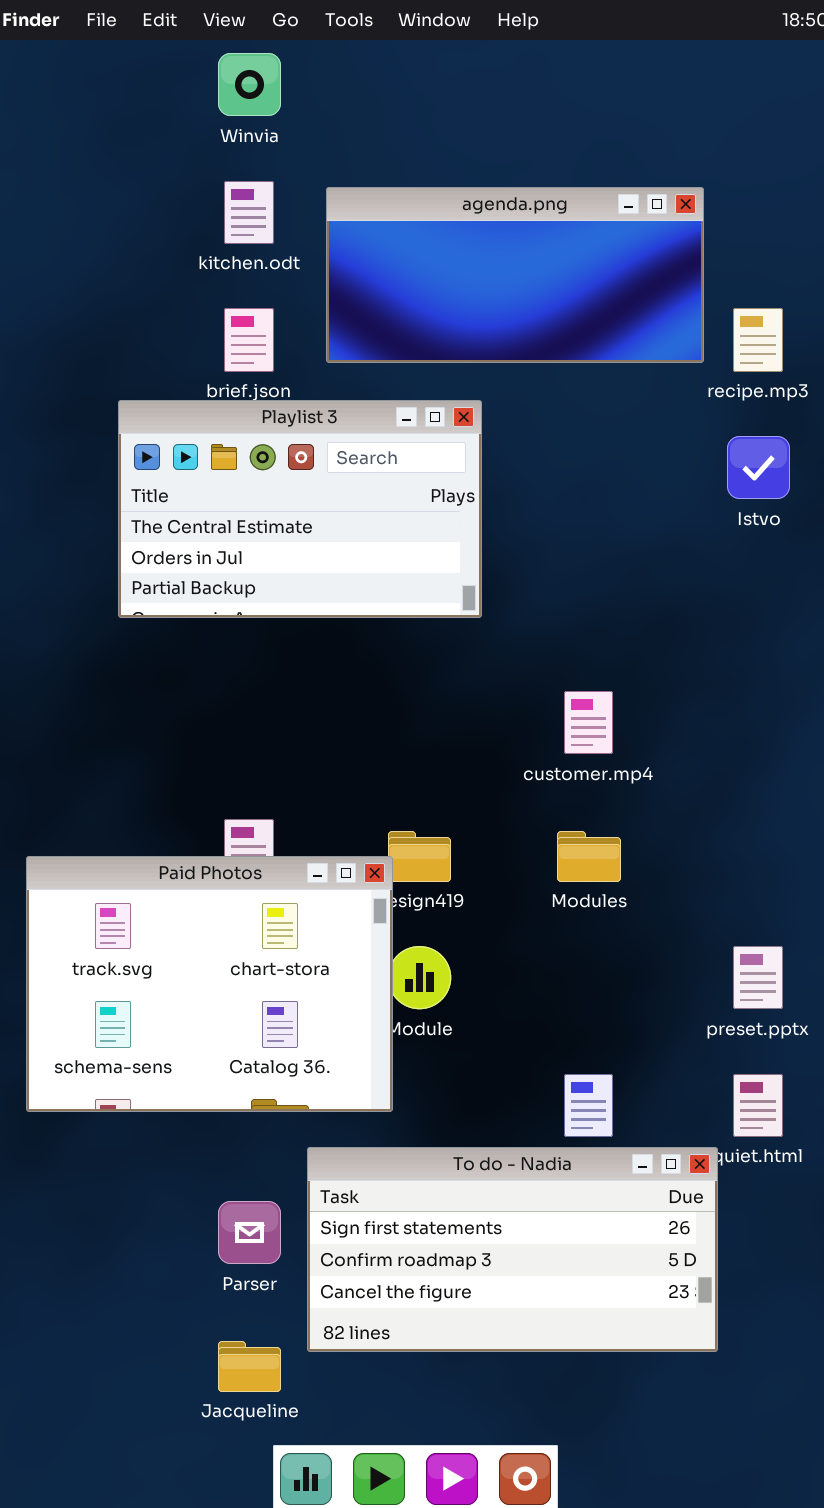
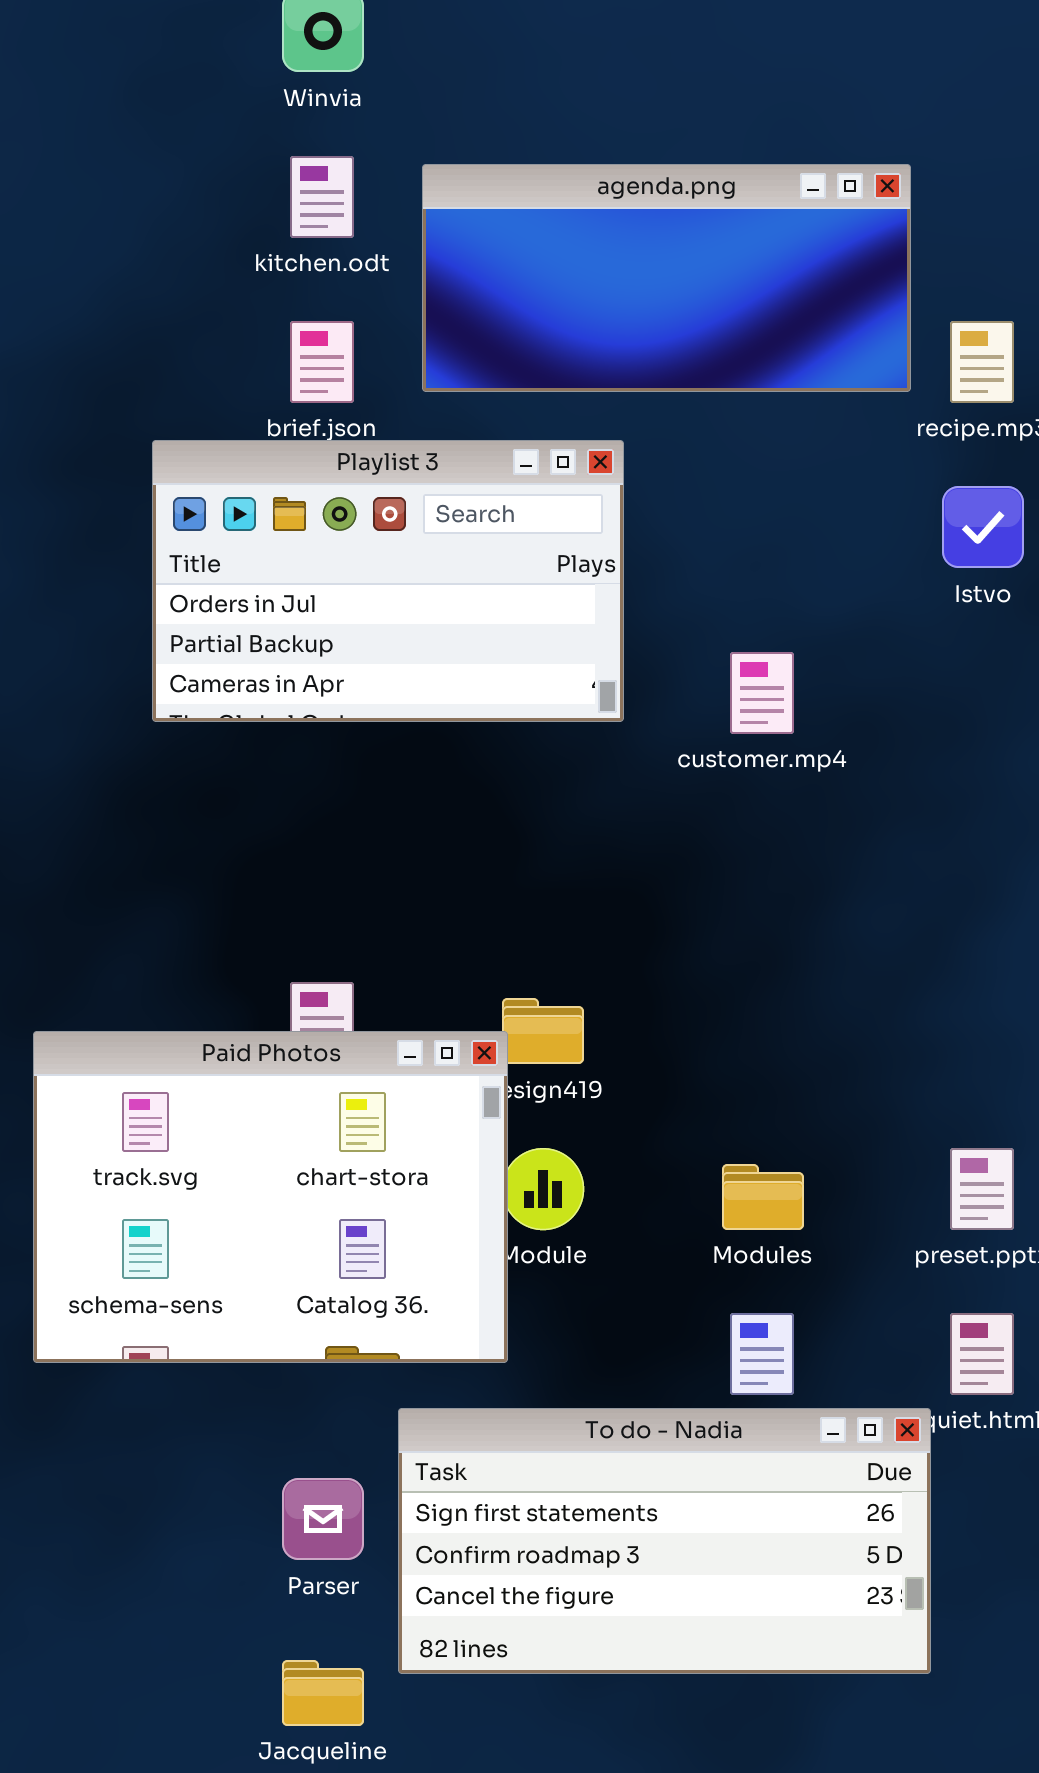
Playlist 3: [118,400,482,618] -> [152,440,624,722], scrolled down 1 row
customer.mp4: [564,691,613,754] -> [730,652,794,734], moved
Modules: [557,831,621,882] -> [722,1164,804,1230], moved

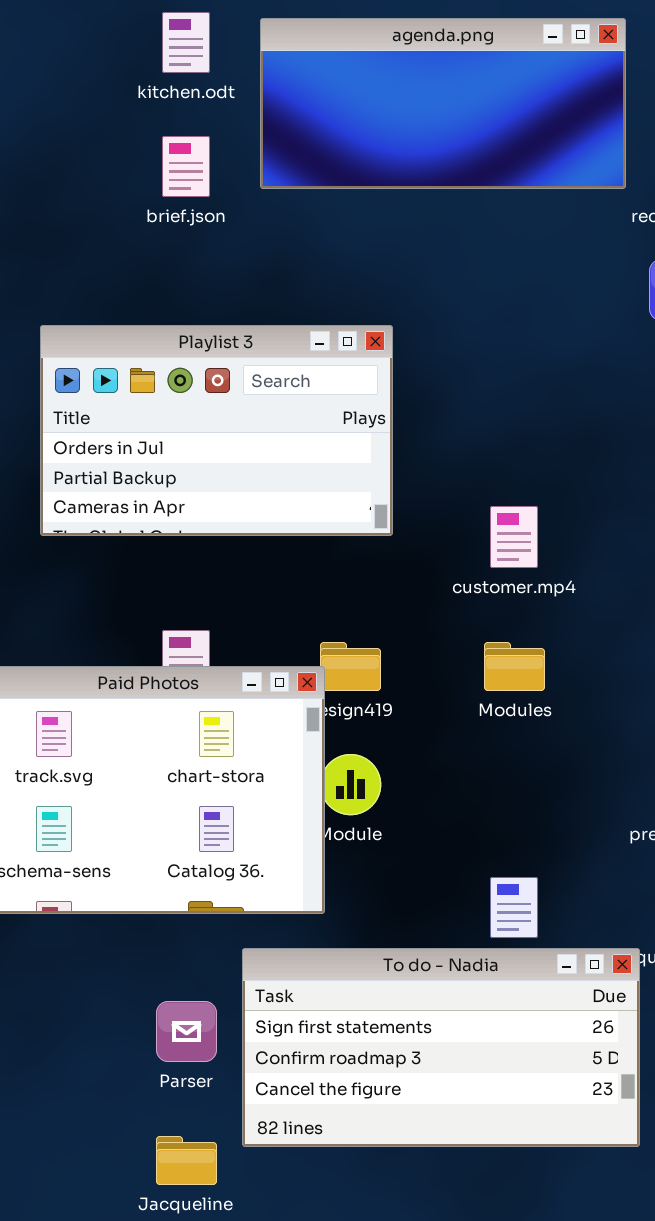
Playlist 3: [152,440,624,722] -> [40,325,393,536], moved
customer.mp4: [730,652,794,734] -> [490,506,538,568], moved
Modules: [722,1164,804,1230] -> [484,642,545,691], moved

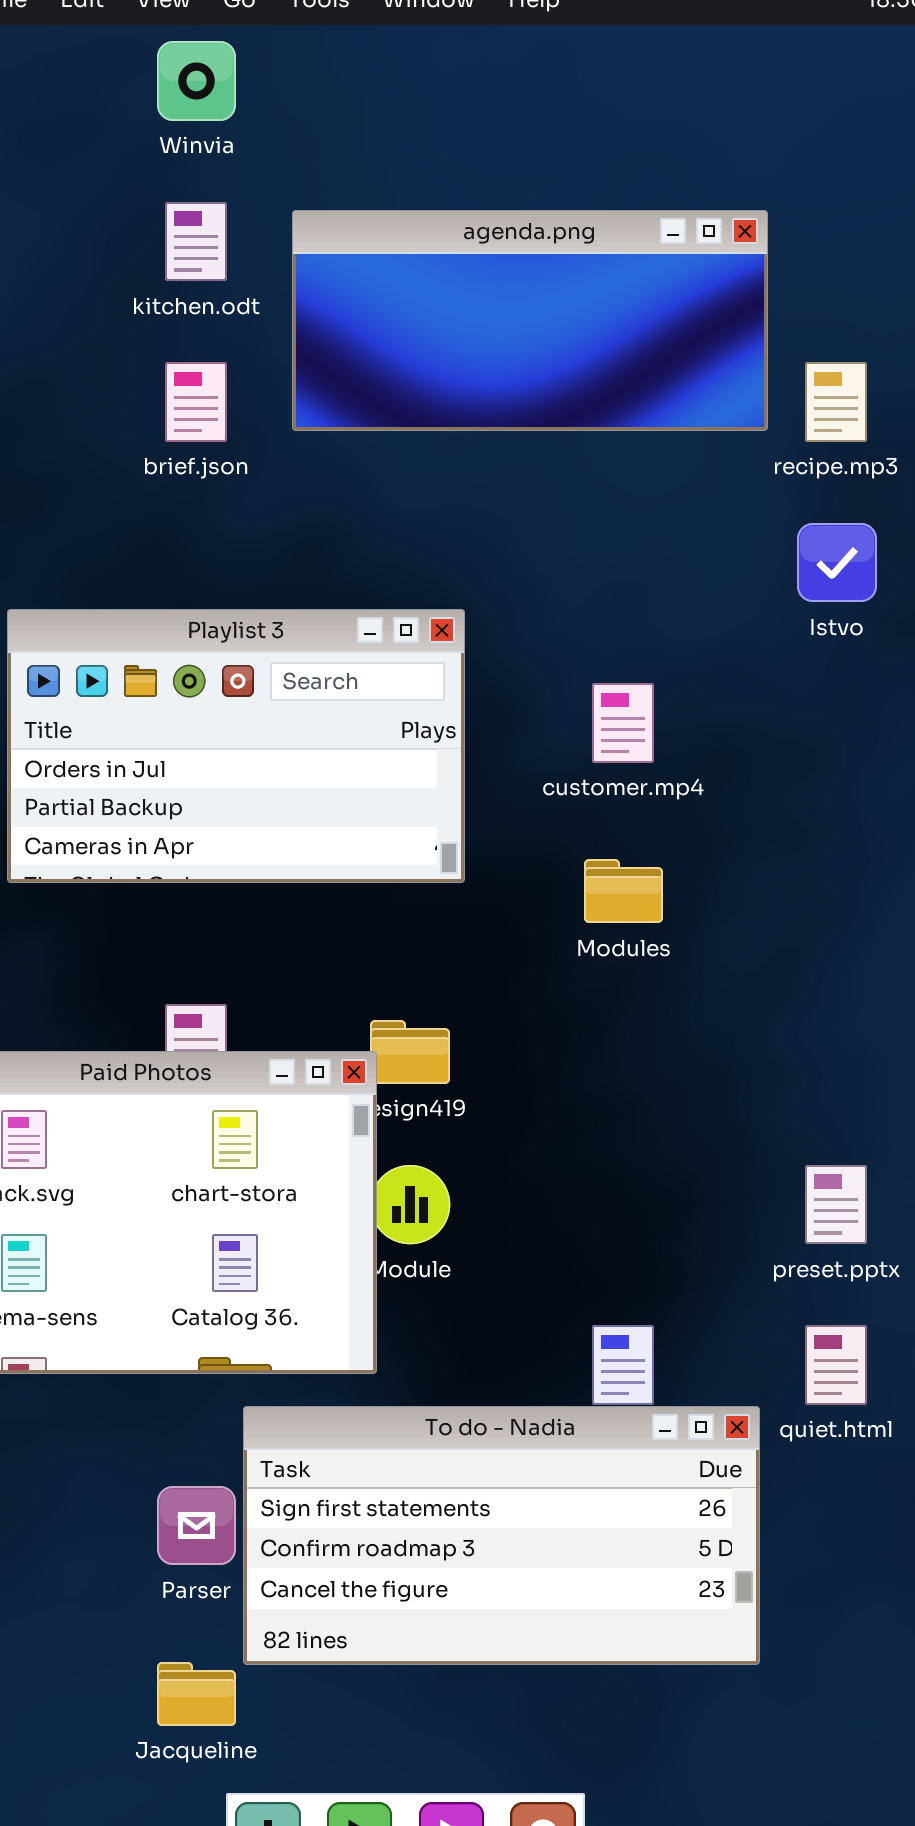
customer.mp4: [490,506,538,568] -> [592,683,654,763], moved
Modules: [484,642,545,691] -> [584,859,663,923], moved
To do - Nadia: [242,948,640,1147] -> [243,1406,760,1665], moved

